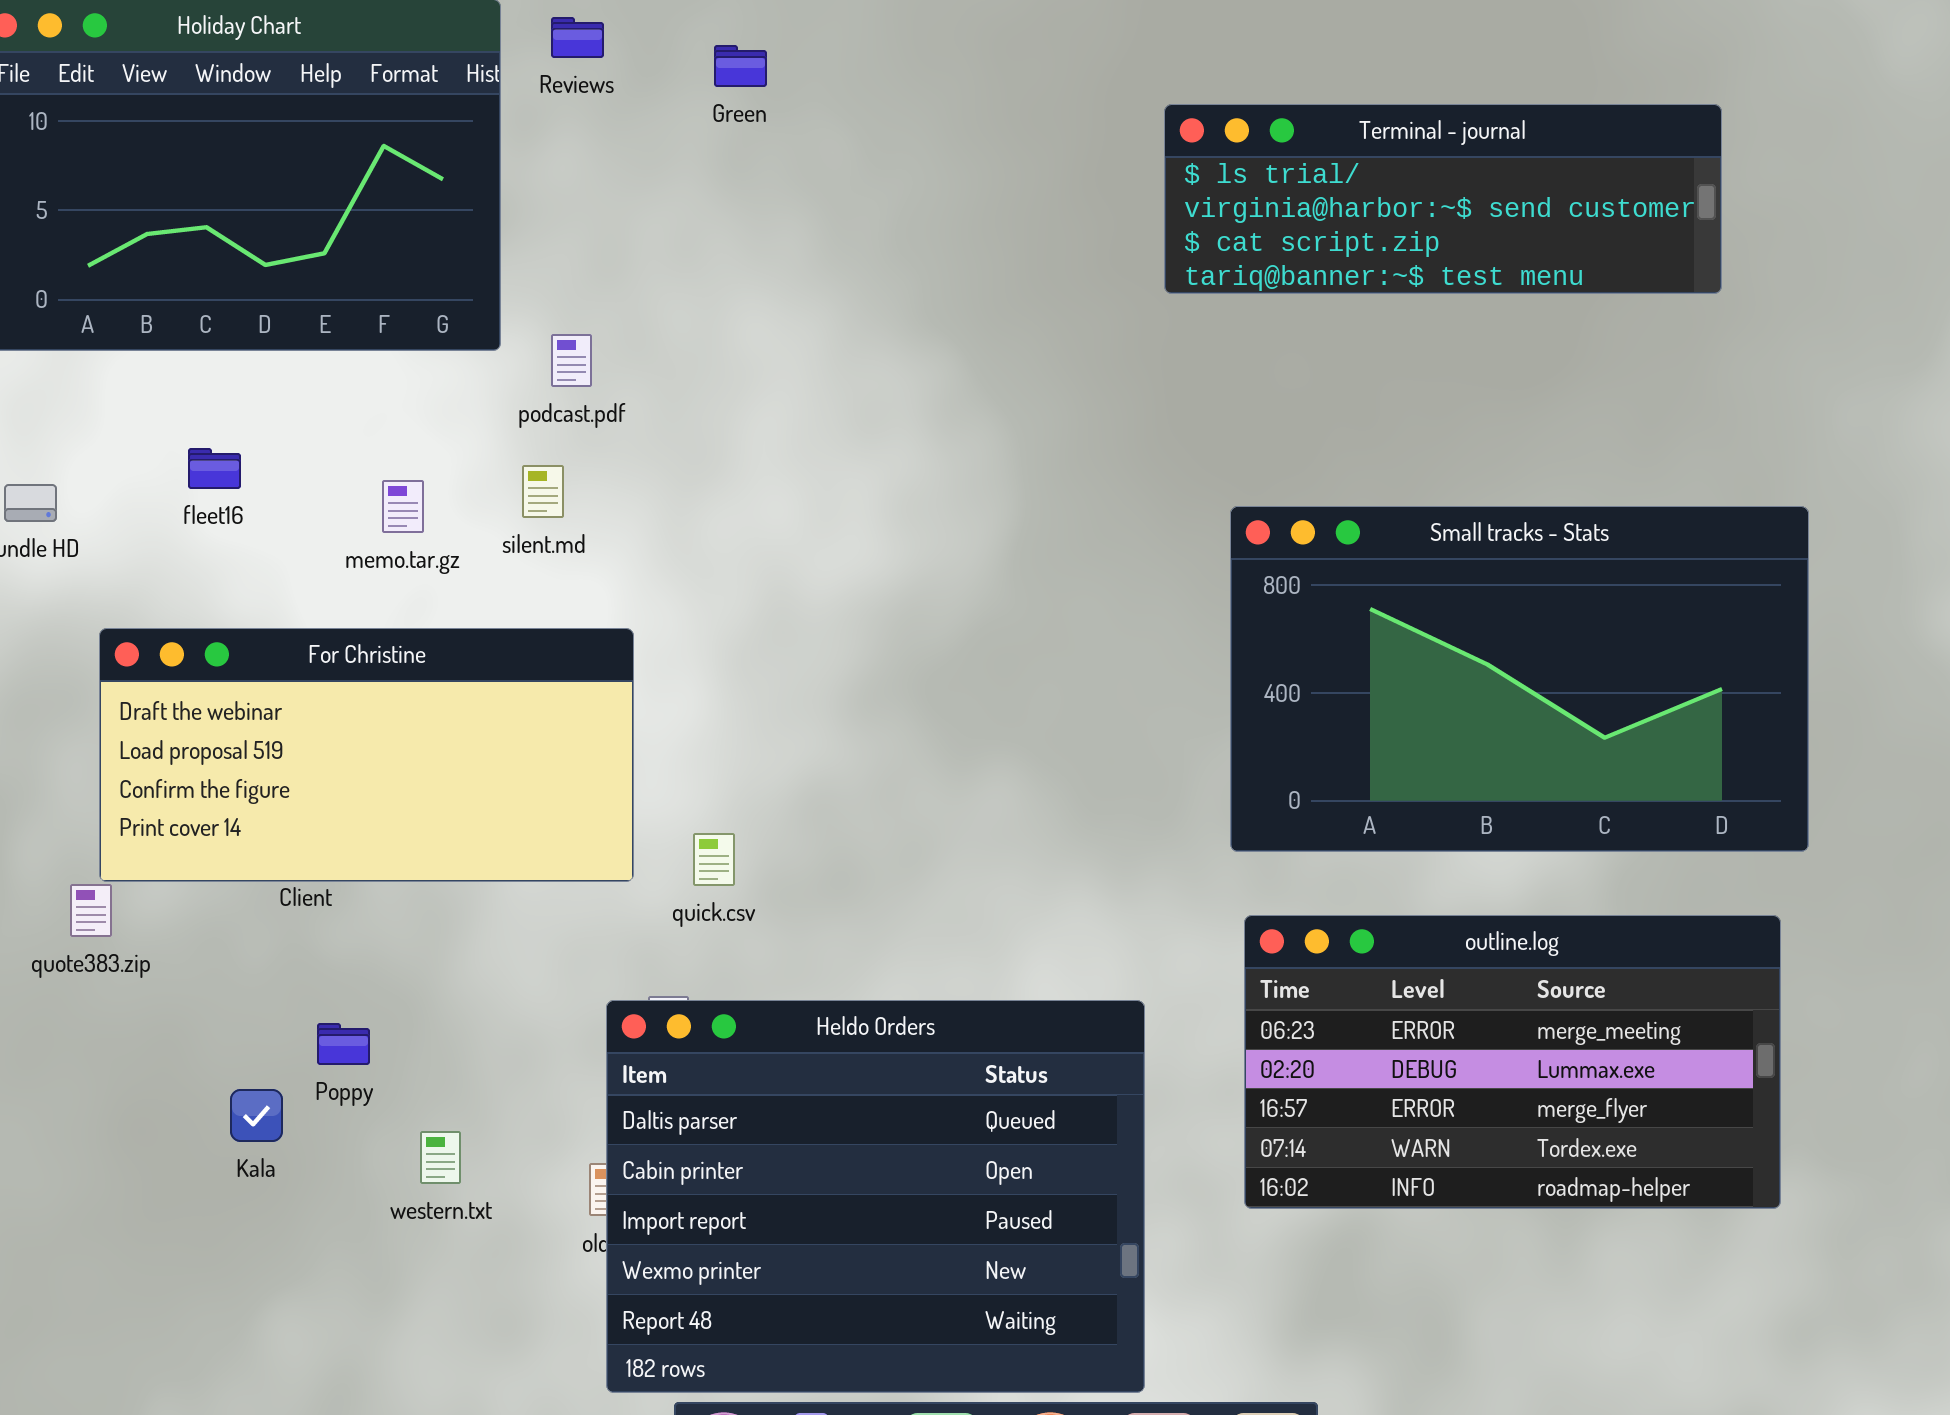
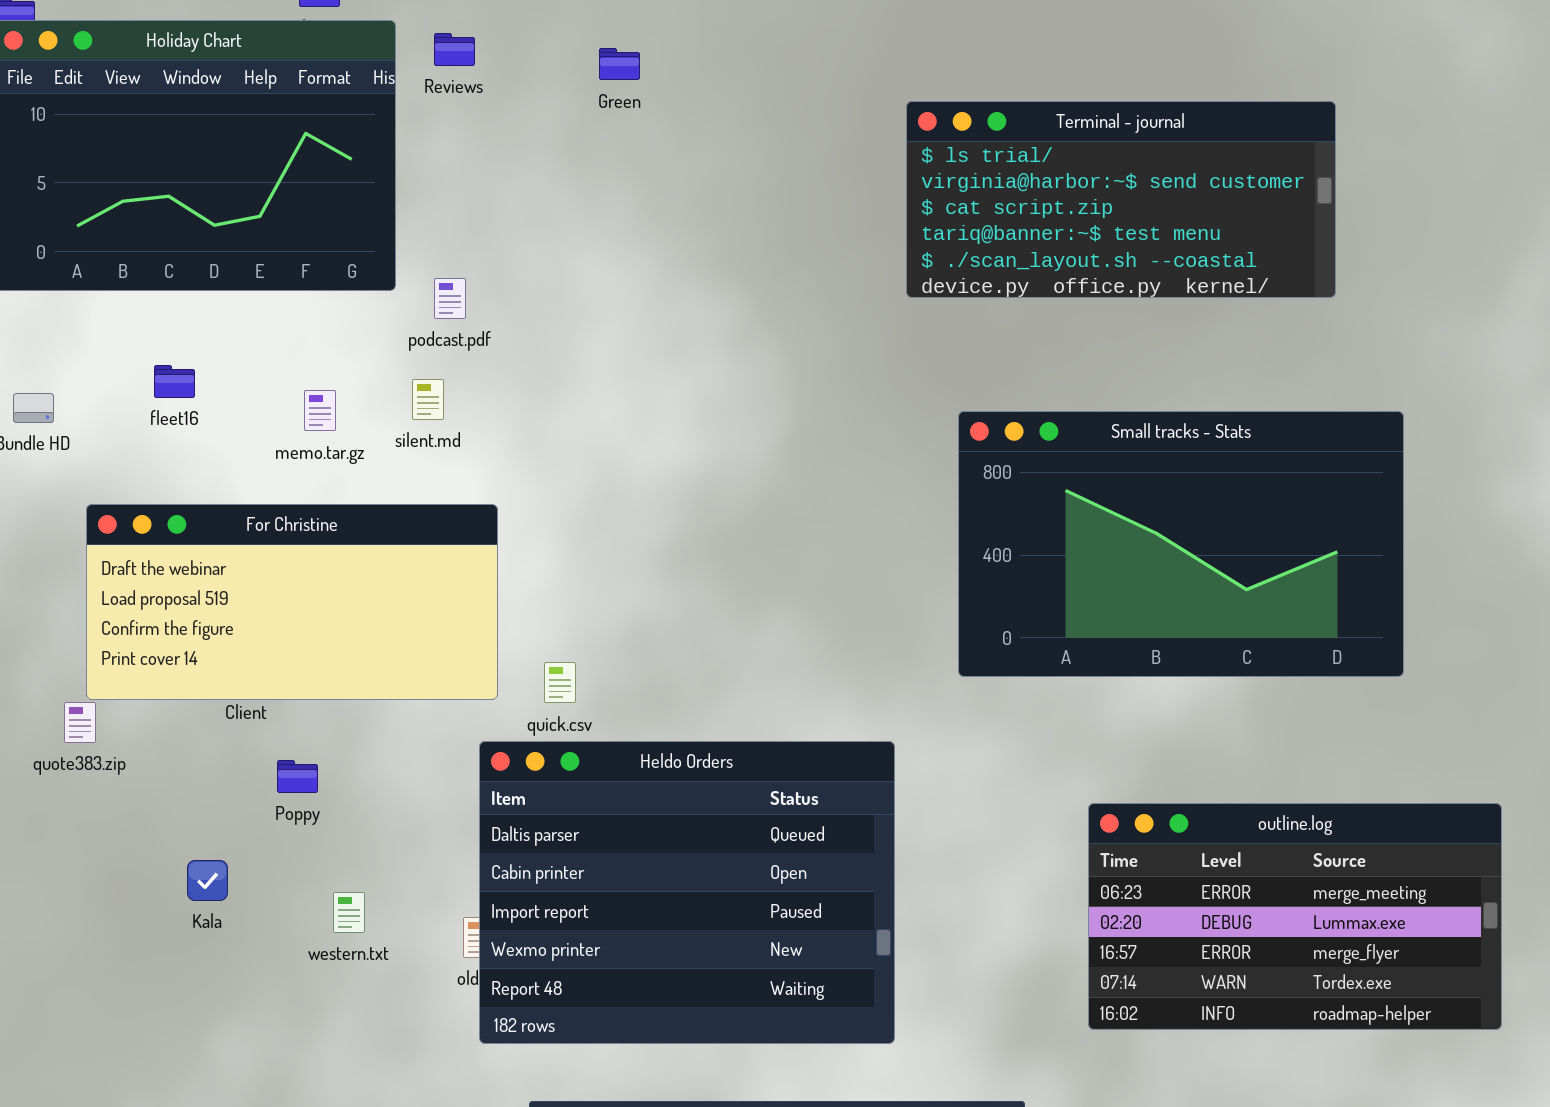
Green: [714,45,767,87] -> [599,48,640,80], moved
Terminal - journal: [1164,104,1722,294] -> [906,101,1336,298], resized
outline.log: [1244,915,1781,1209] -> [1088,803,1502,1030], moved
Heldo Orders: [606,1000,1145,1393] -> [479,741,895,1044], moved
Poppy: [317,1023,370,1065] -> [277,760,318,793], moved

